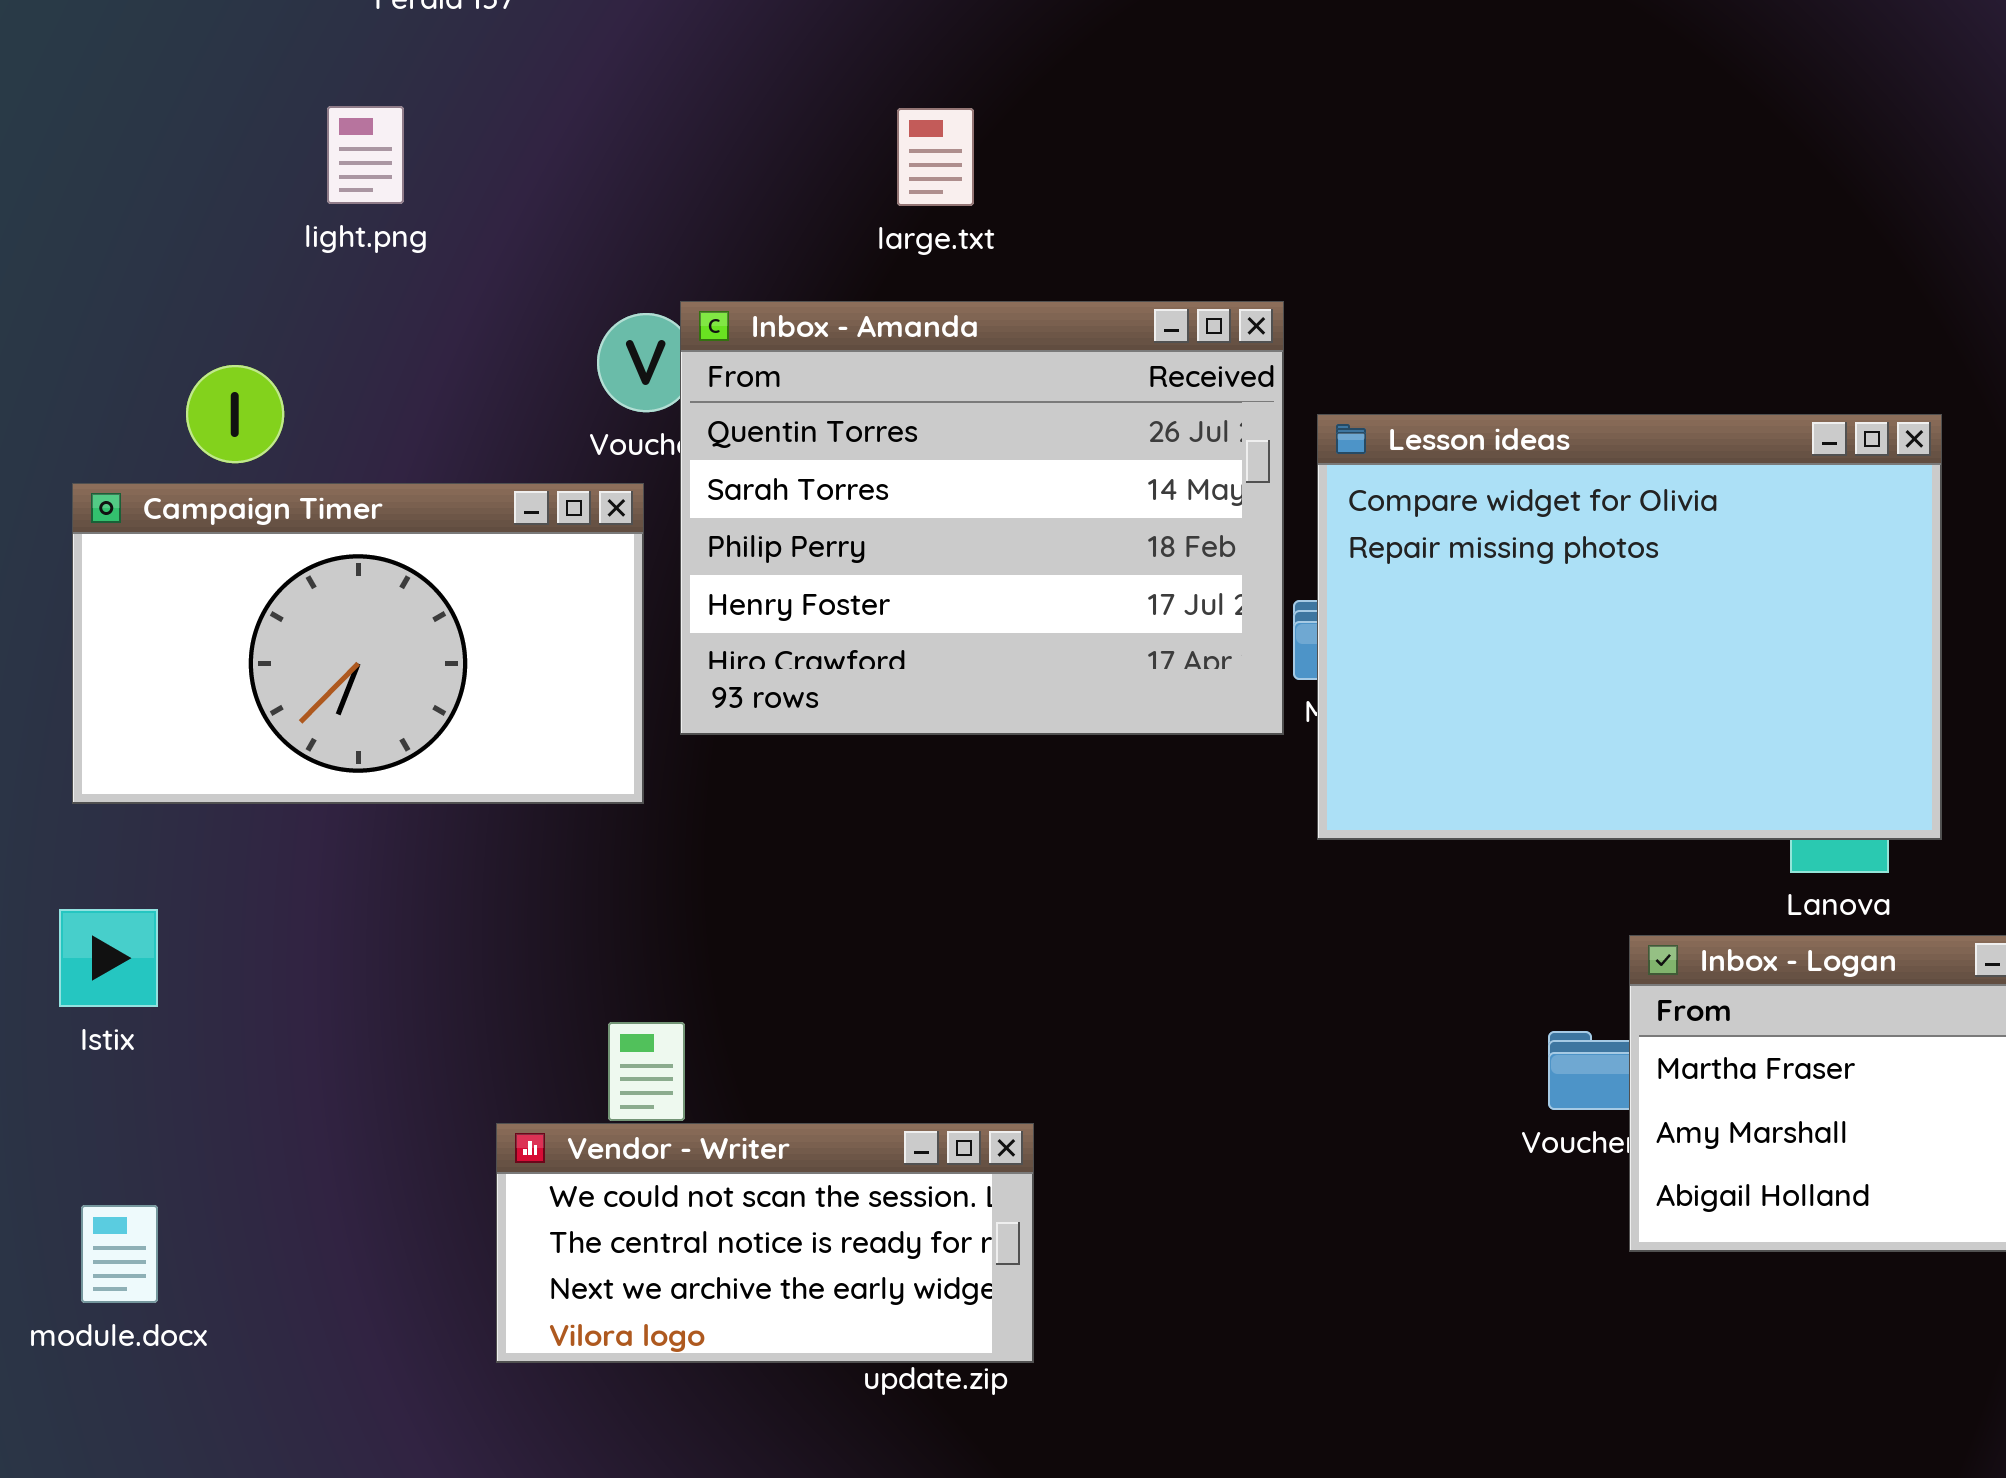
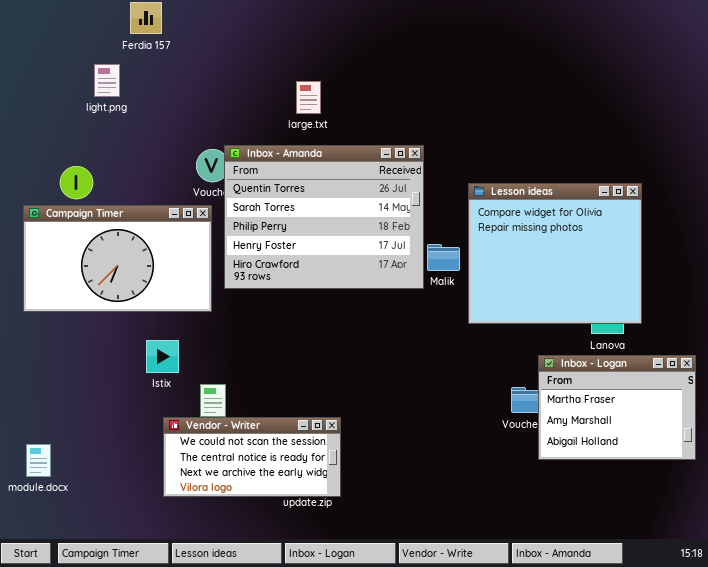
light.png: [327,106,404,204] -> [94,64,120,97], moved
Lesson ideas: [1317,414,1942,840] -> [468,183,642,324], resized
Istix: [59,909,158,1007] -> [146,340,179,373], moved

